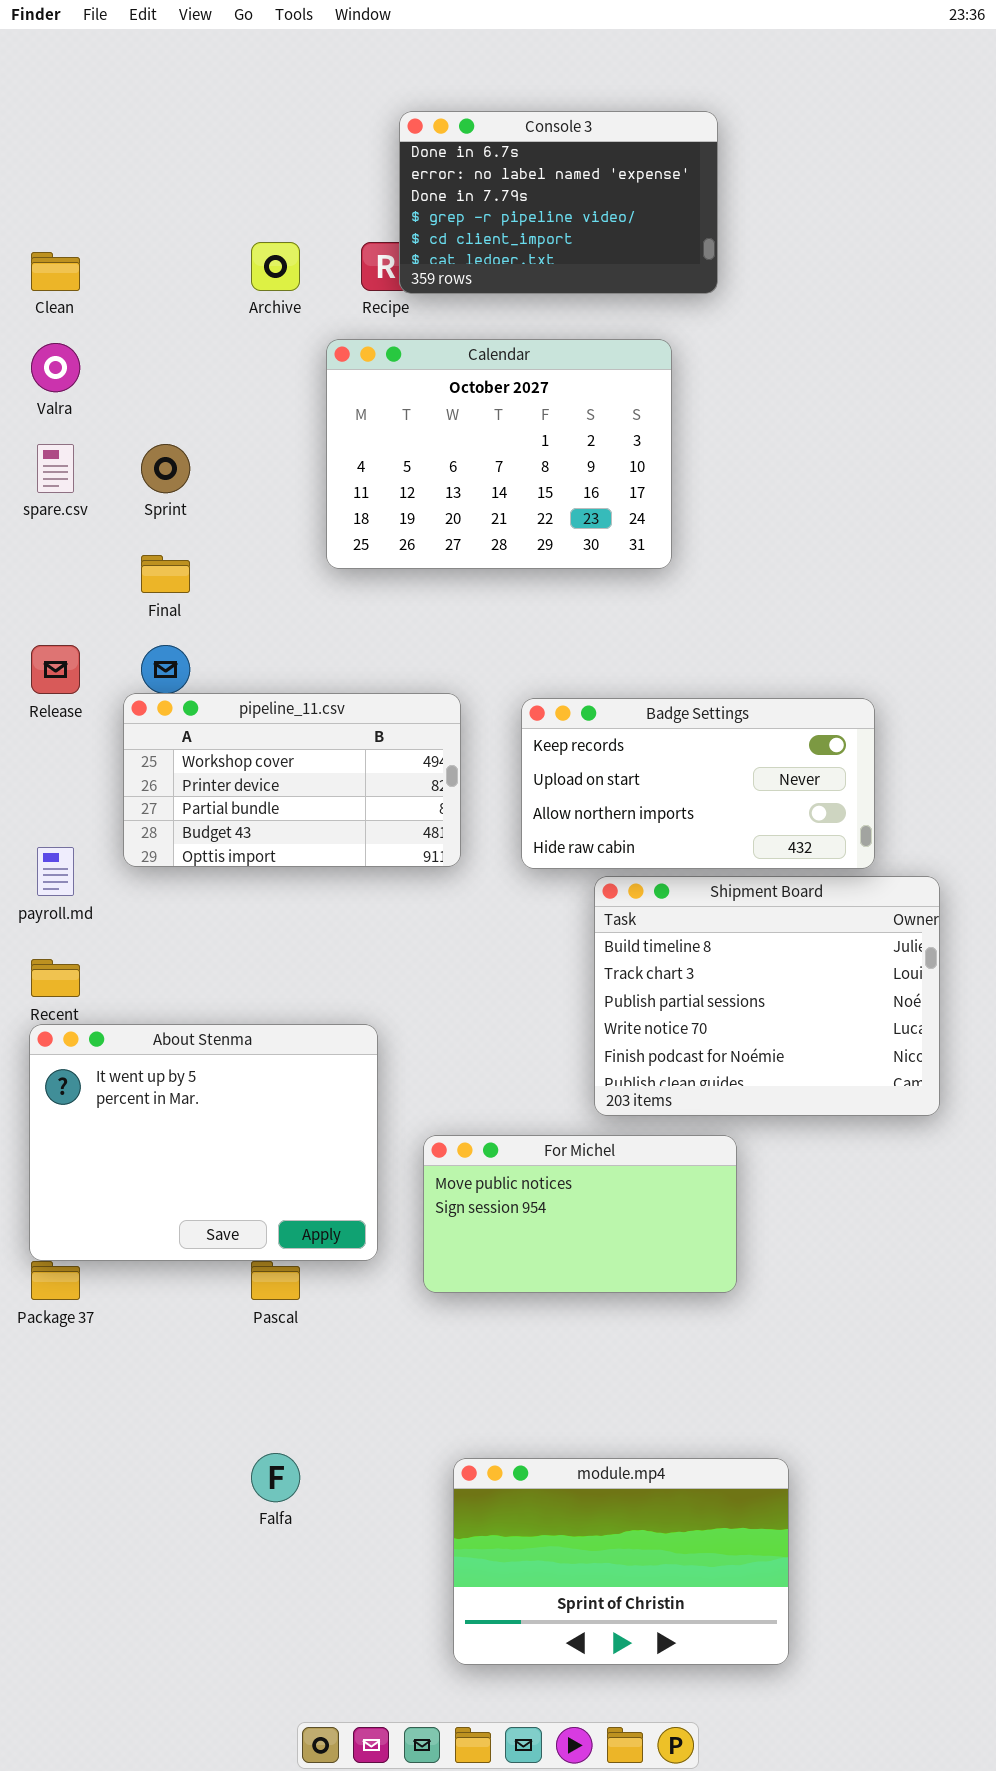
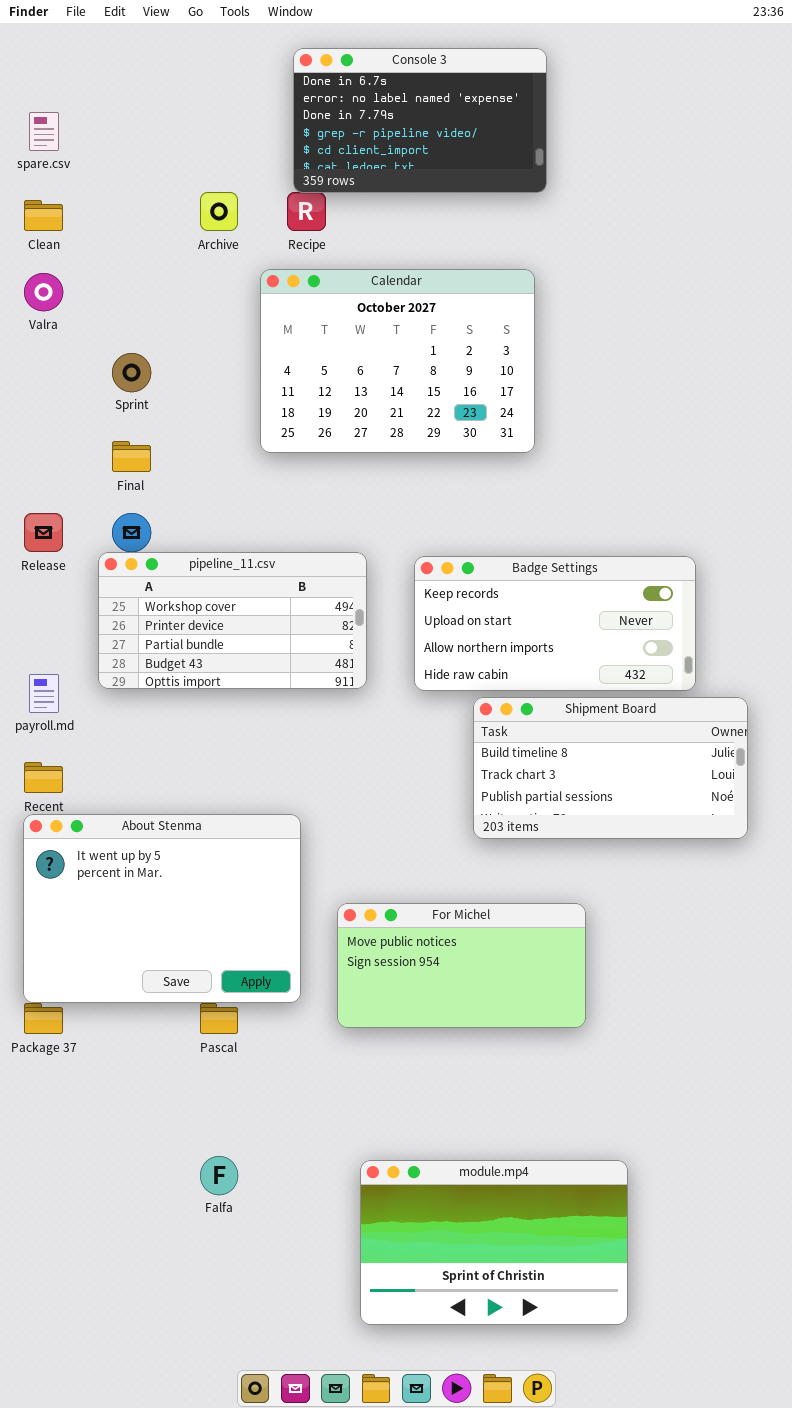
Console 3: [399,111,718,294] -> [293,48,547,193], moved
spare.csv: [37,444,74,493] -> [29,112,59,151], moved
Shipment Board: [594,876,940,1116] -> [473,697,748,839], resized

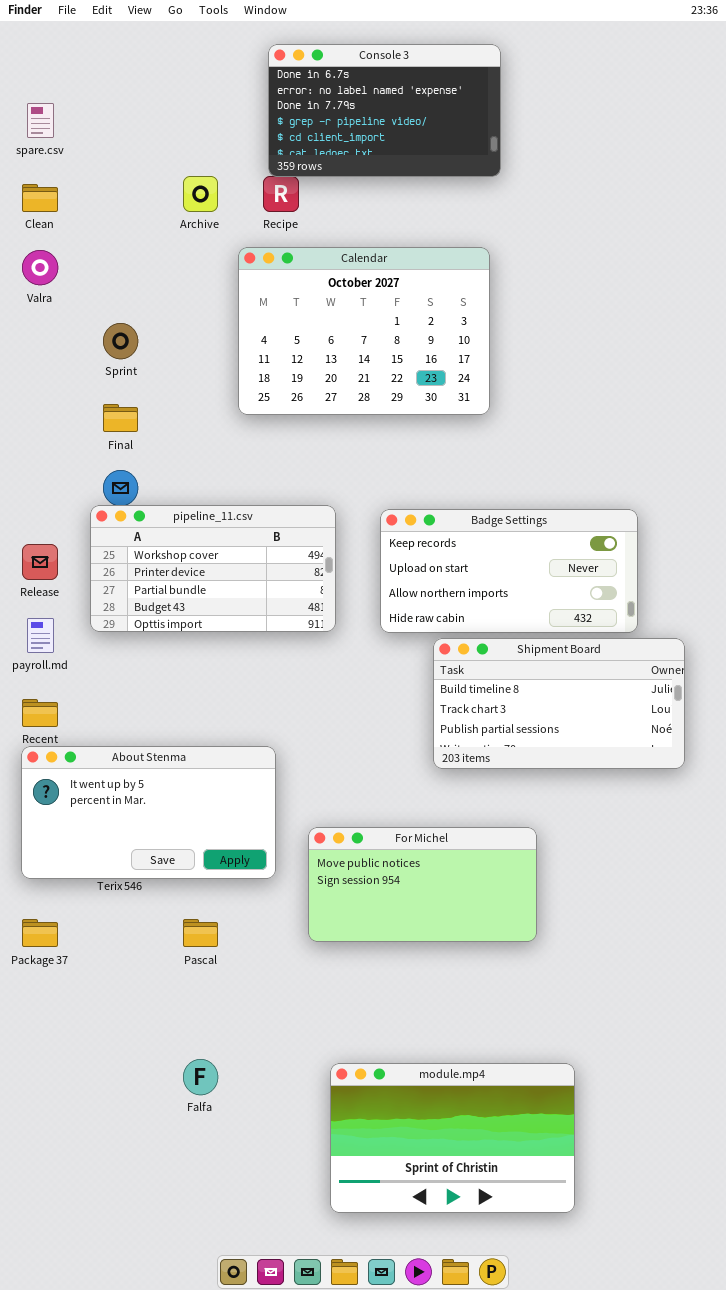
Release: [24,513,63,552] -> [22,544,58,580], moved
About Stenma: [23,814,301,1003] -> [21,746,276,879], resized

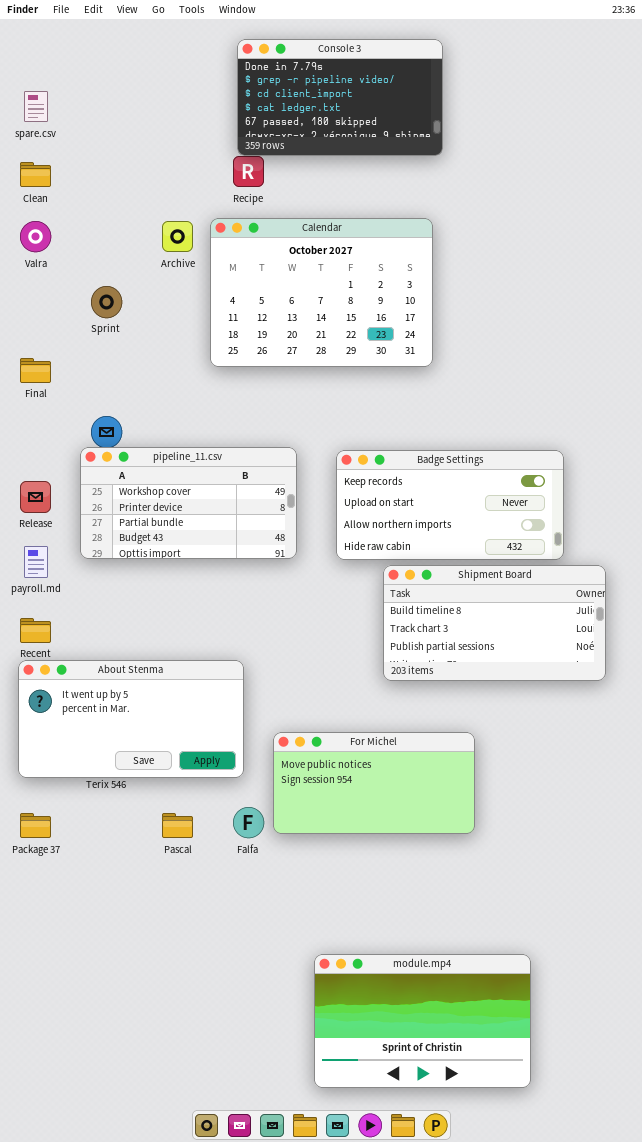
Console 3: [268,44,501,177] -> [237,39,443,156], scrolled down 2 rows
Archive: [183,176,218,212] -> [162,221,193,252], moved
Final: [103,404,138,432] -> [20,358,51,383], moved
Falfa: [183,1059,218,1095] -> [233,807,264,838], moved
module.mp4: [330,1063,575,1213] -> [314,954,531,1088], moved

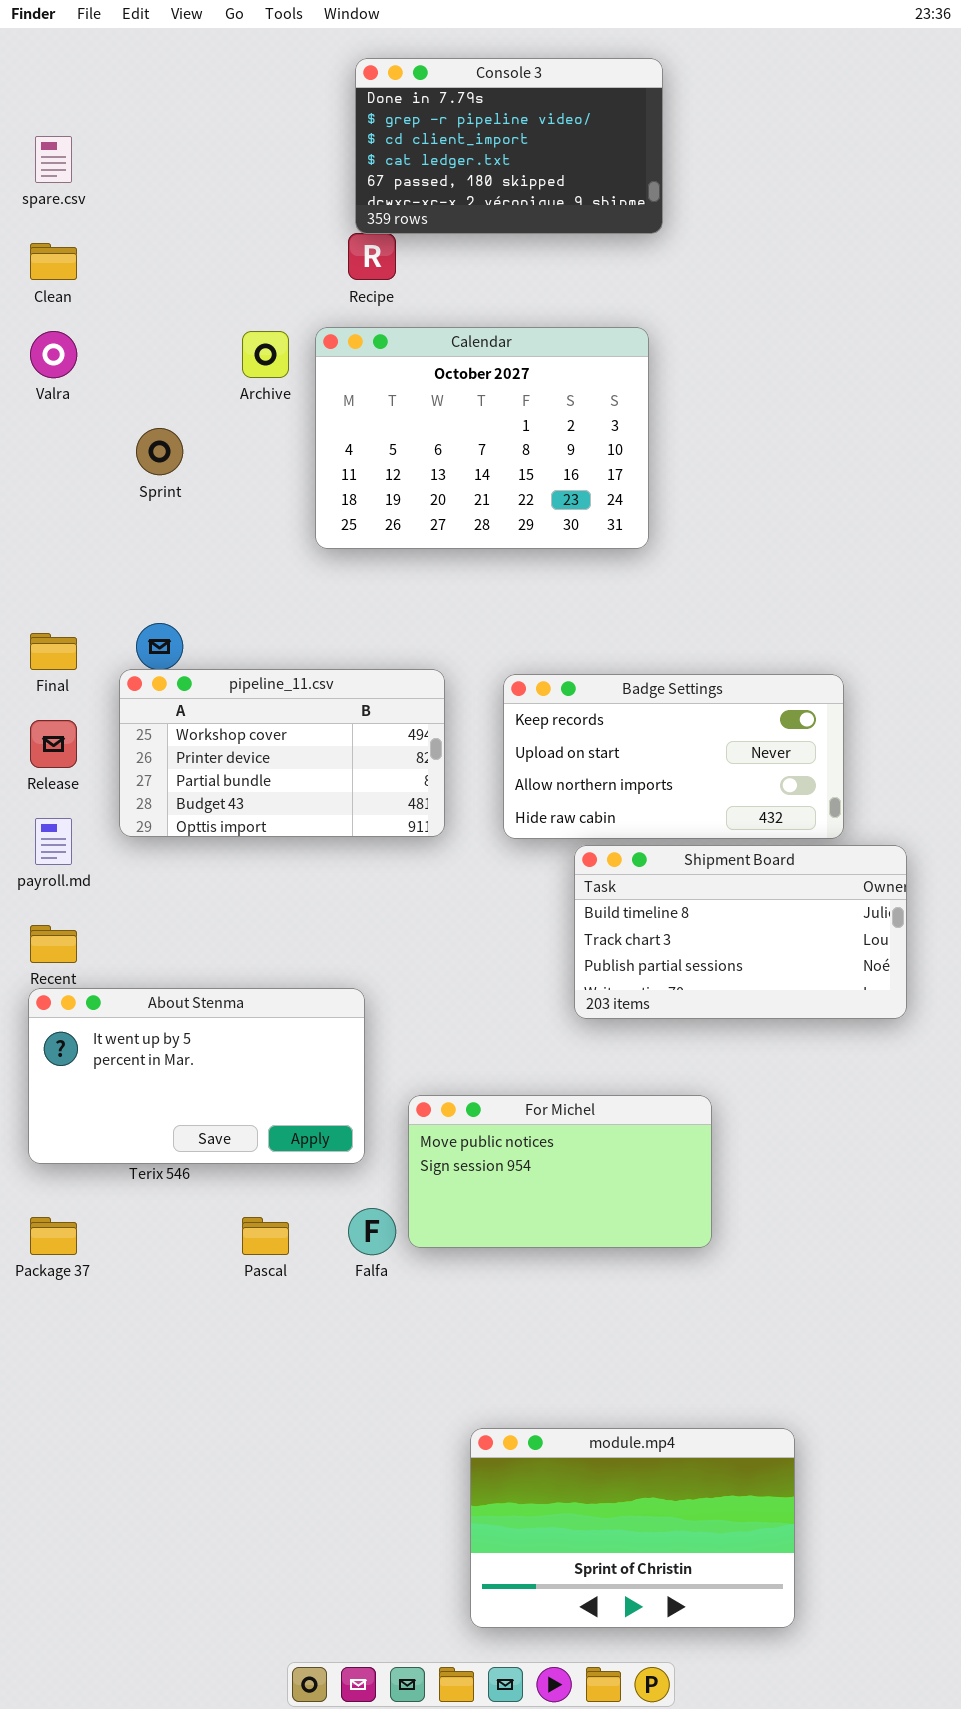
Final: [20,358,51,383] -> [30,633,77,670], moved

